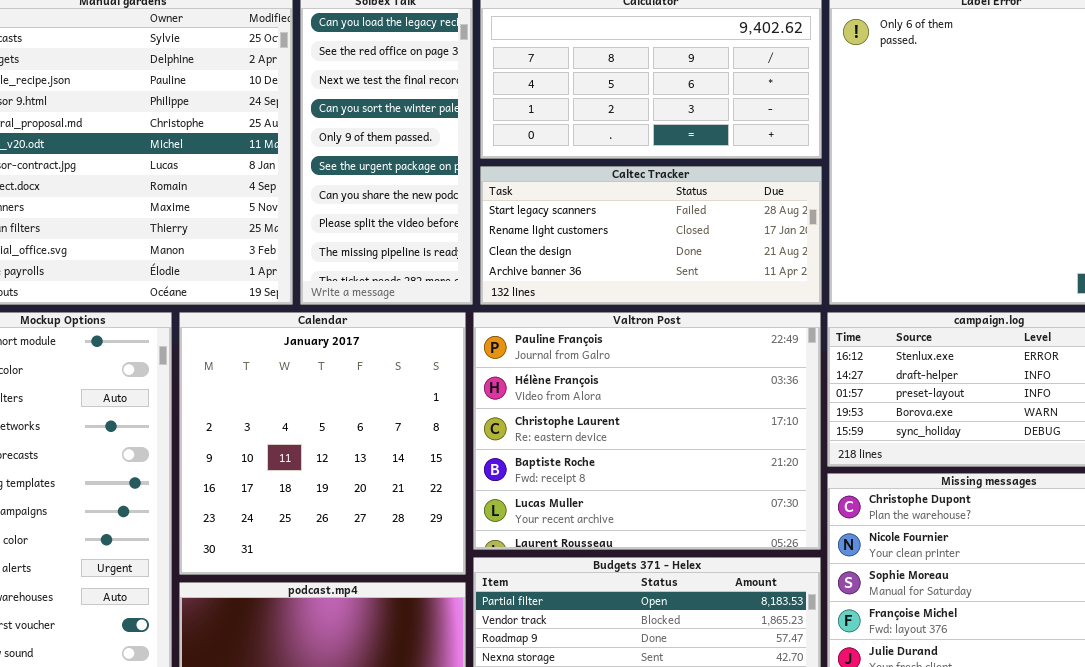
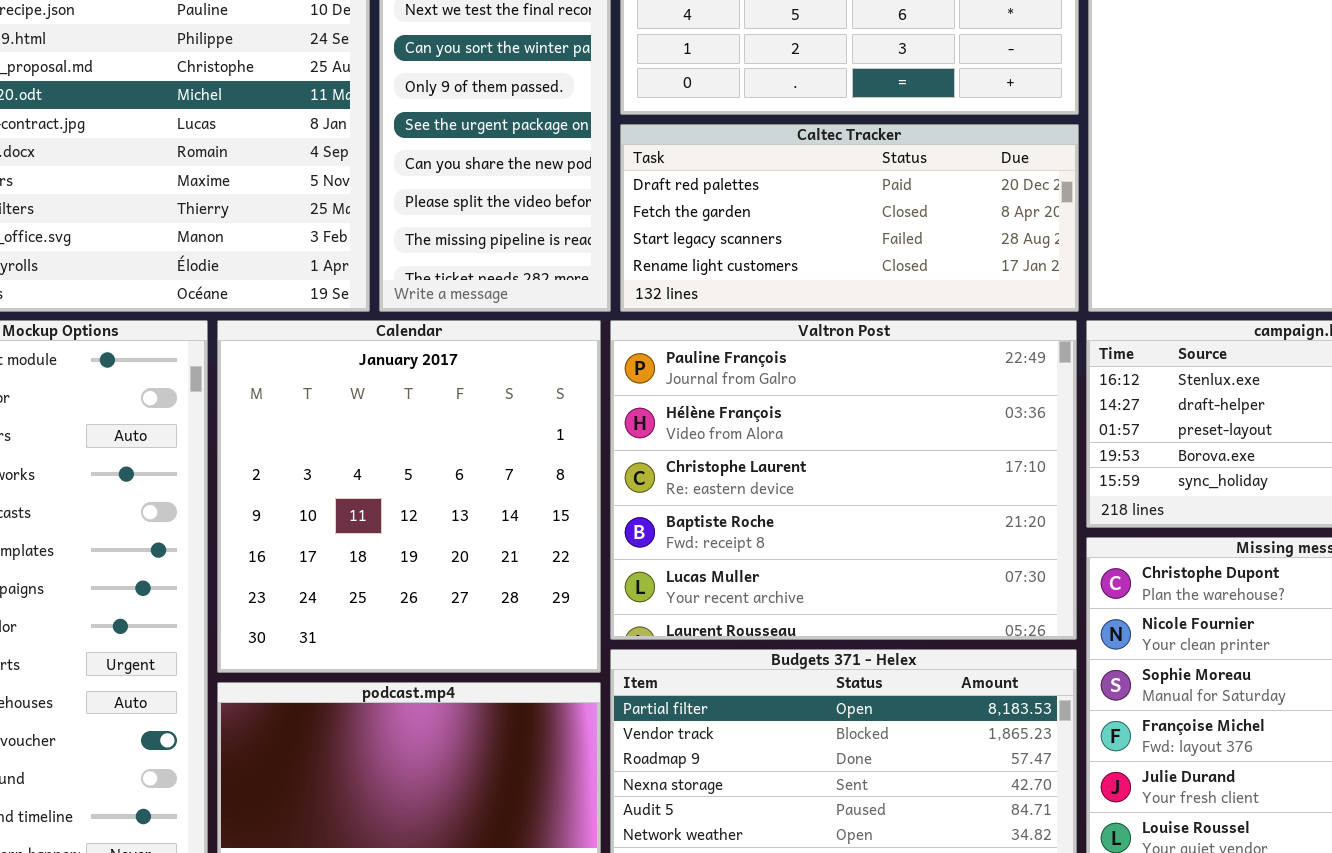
Caltec Tracker: [480,166,822,305] -> [620,124,1079,312], scrolled up 2 rows

